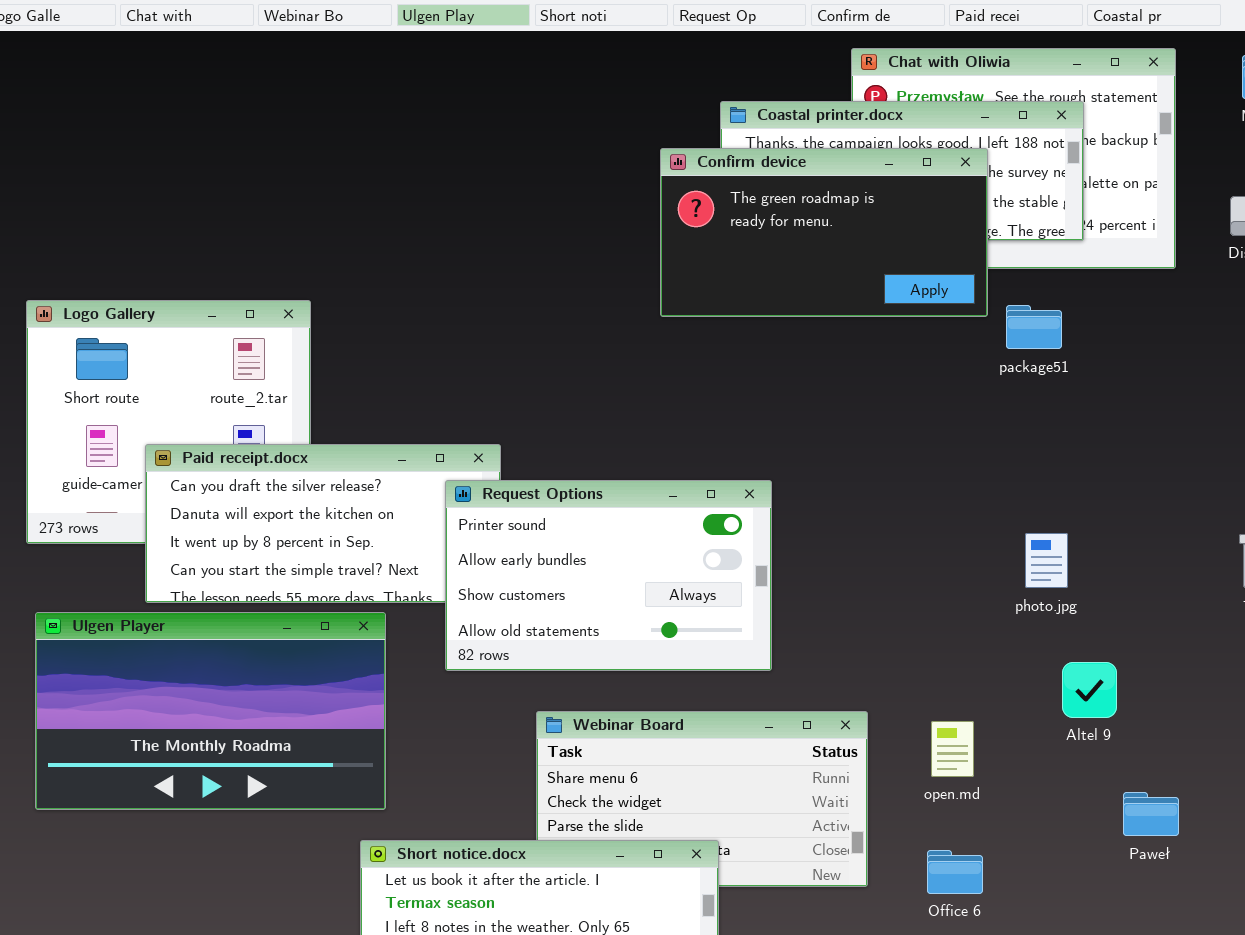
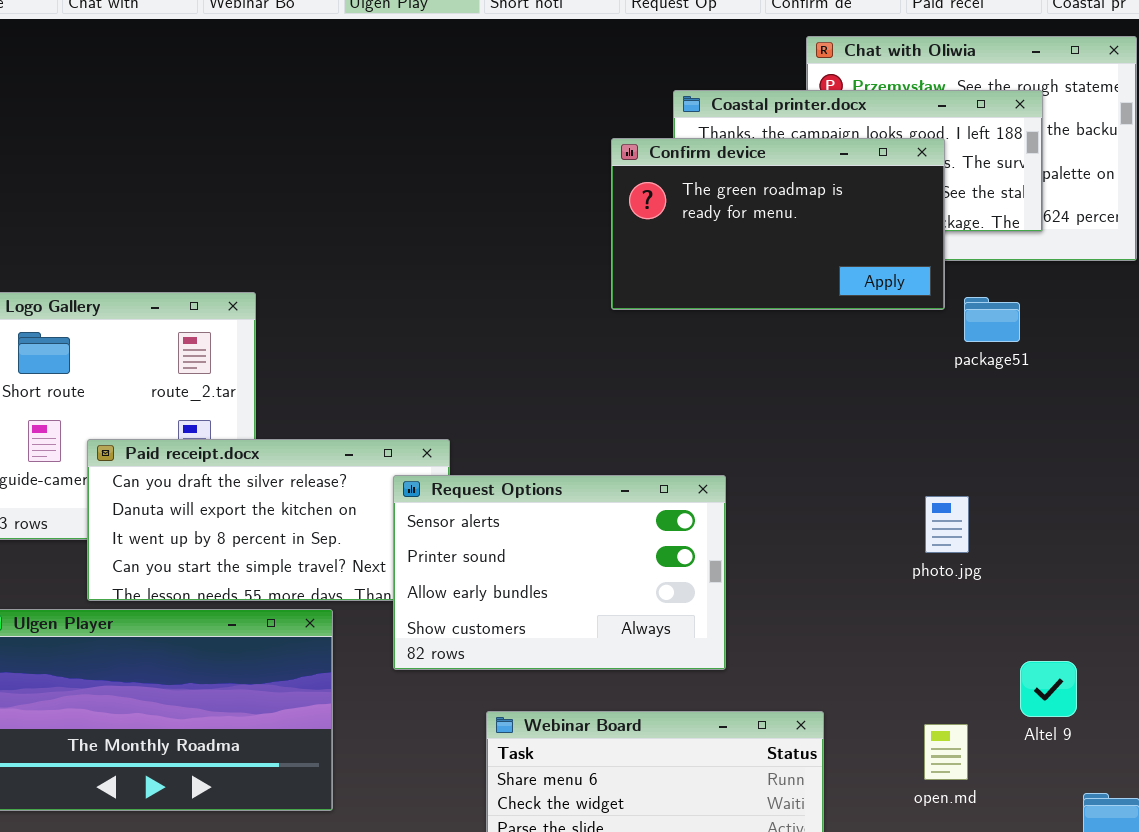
Request Options: [445,480,772,671] -> [393,475,726,670], scrolled up 1 row
photo.jpg: [1025,533,1068,588] -> [925,496,969,553], moved
open.md: [931,721,974,777] -> [924,724,968,780], moved

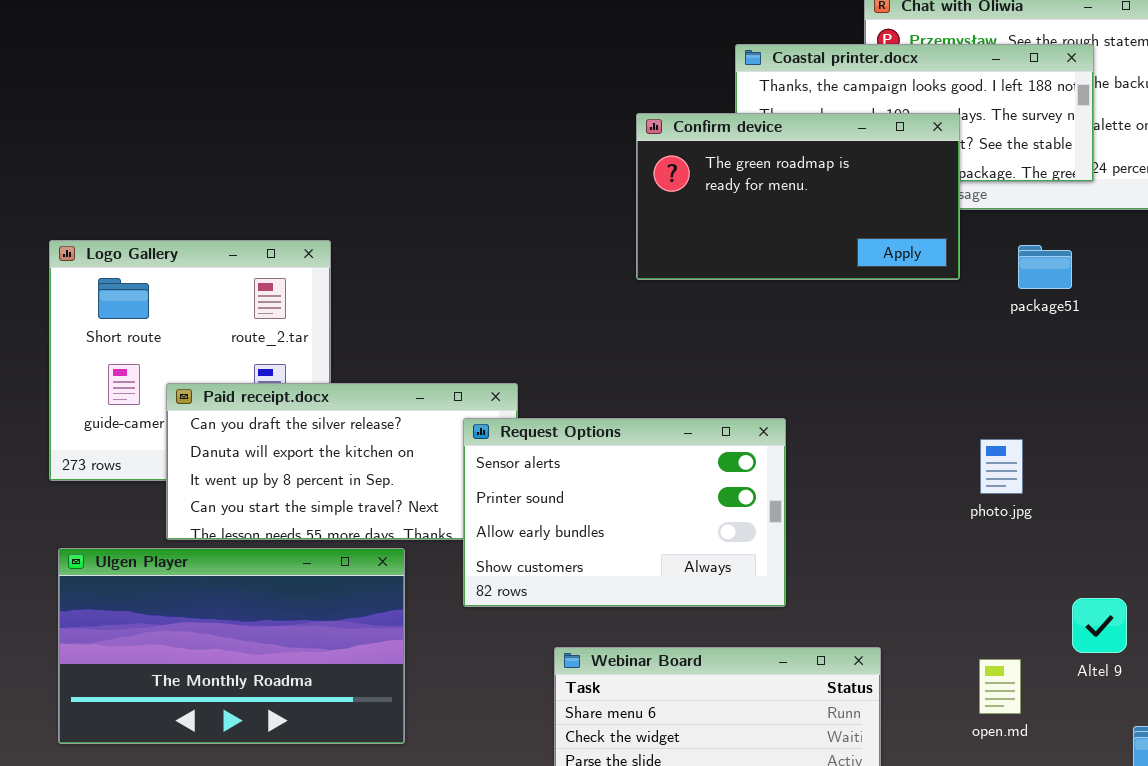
Confirm device: [611,138,945,310] -> [636,113,960,280], moved

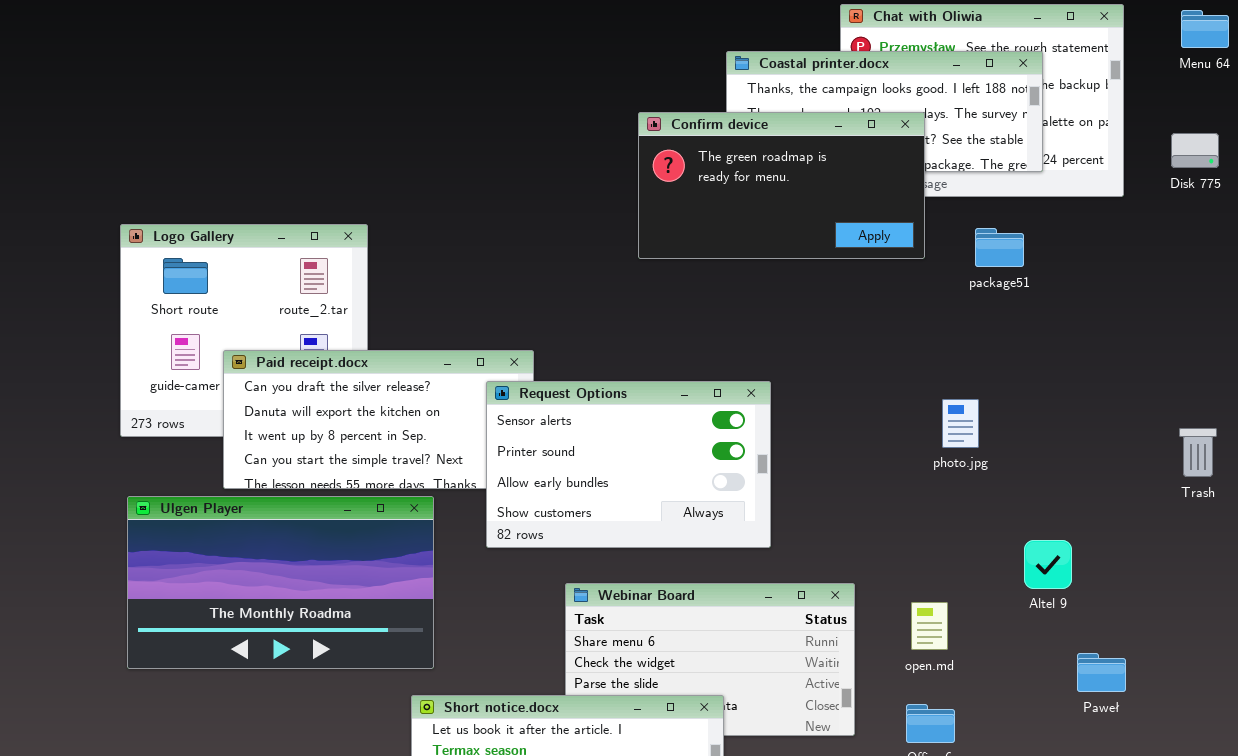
open.md: [979,659,1021,714] -> [911,602,948,650], moved

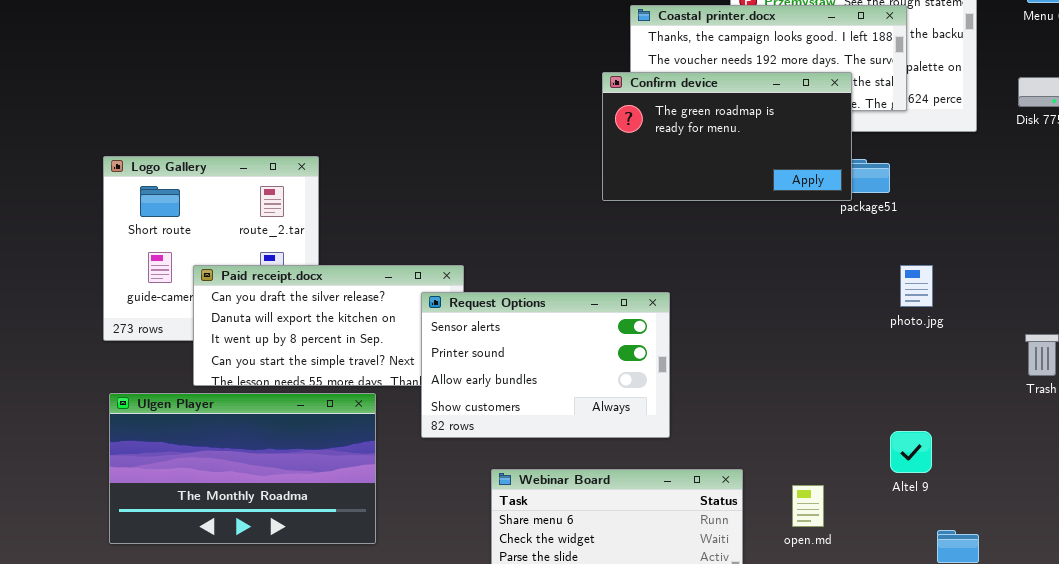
Confirm device: [638,112,925,259] -> [602,72,852,201], moved
photo.jpg: [942,399,979,448] -> [900,265,933,307], moved

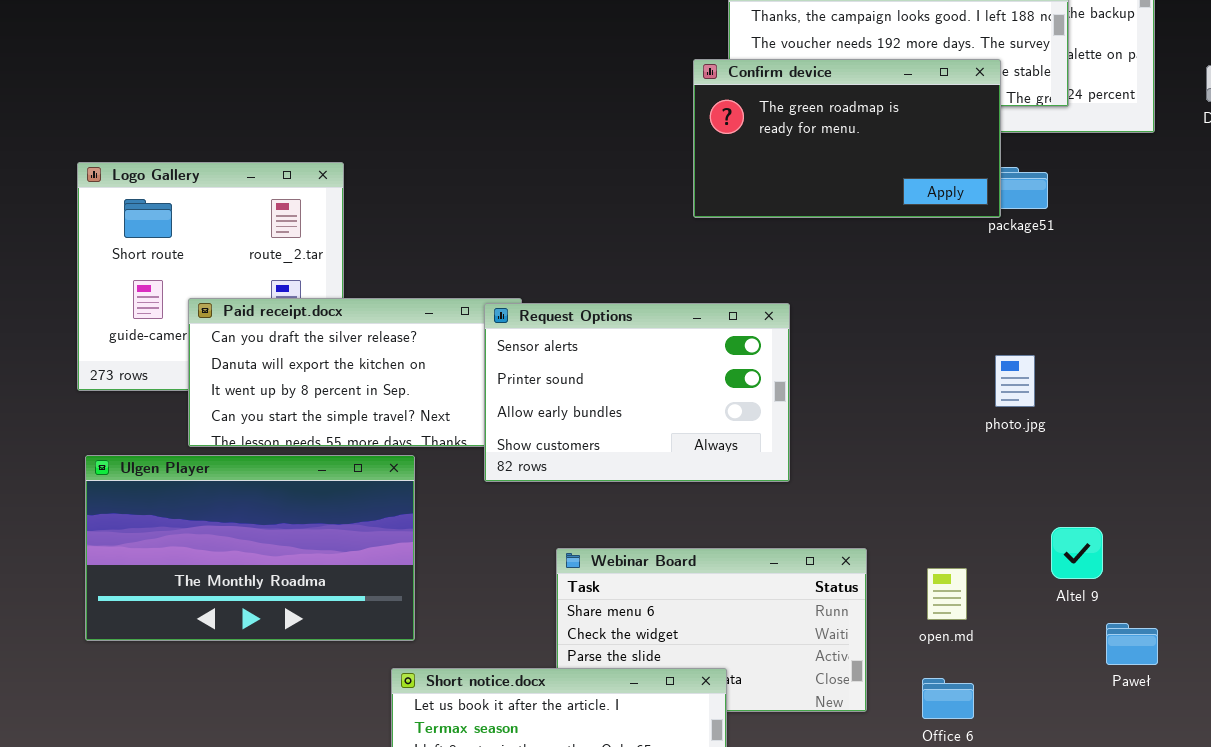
photo.jpg: [900,265,933,307] -> [995,355,1035,407], moved
Request Options: [421,292,670,438] -> [484,303,790,482], moved
Altel 9: [890,431,932,473] -> [1051,527,1103,579], moved

